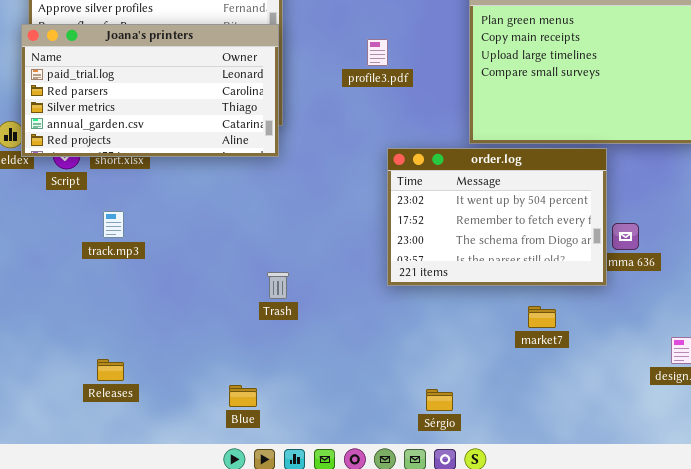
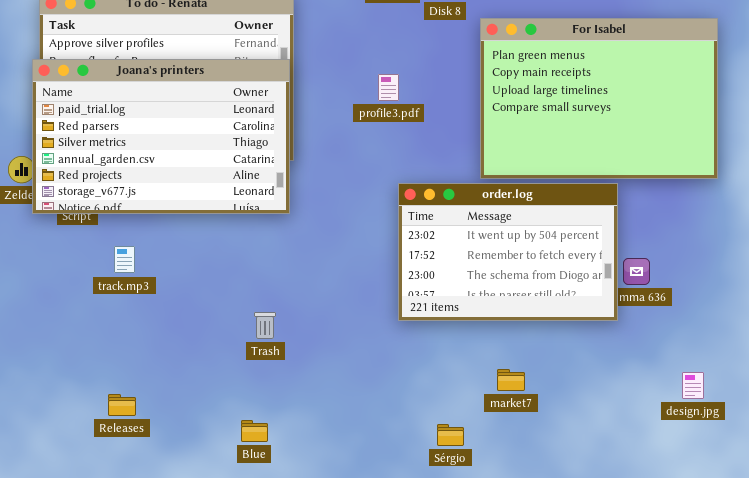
Joana's printers: [21,24,279,157] -> [32,59,290,214], resized
Trash: [267,272,289,299] -> [254,312,276,339], moved
market7: [528,306,556,328] -> [497,369,525,391], moved

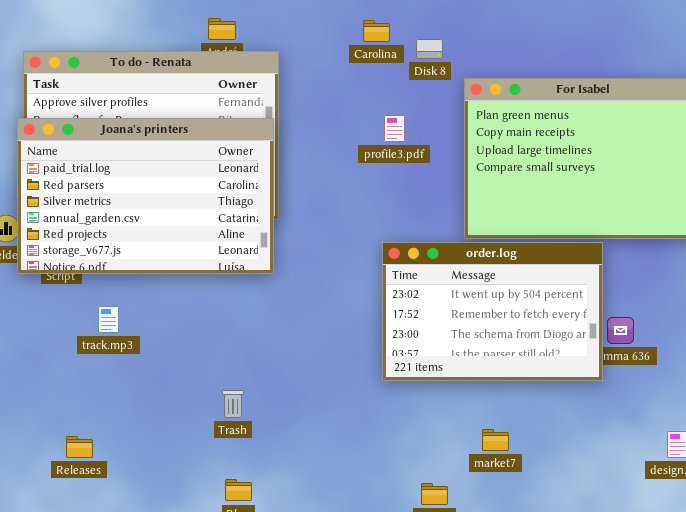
profile3.pdf: [378,74,399,101] -> [384,115,405,142], moved
Trash: [254,312,276,339] -> [222,390,244,418], moved
Releases: [108,394,136,416] -> [66,436,93,458], moved

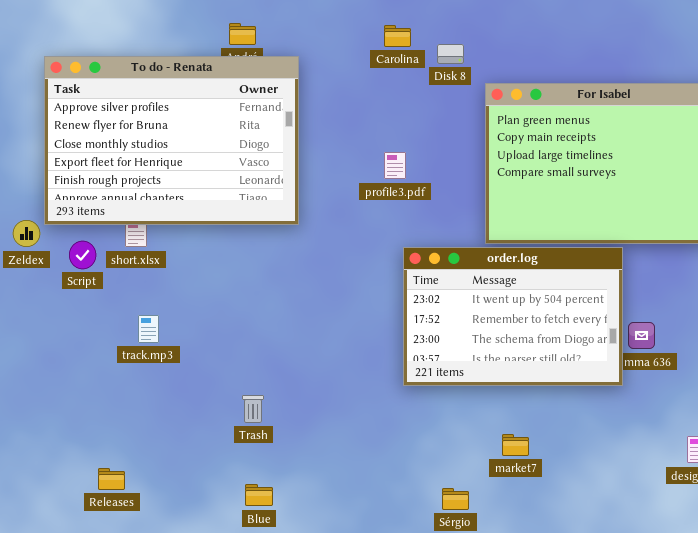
profile3.pdf: [384,115,405,142] -> [384,152,406,179], moved
Joana's printers: [17,118,274,274] -> none, closed
track.mp3: [98,306,119,333] -> [138,315,159,343], moved
Releases: [66,436,93,458] -> [98,468,125,490], moved

